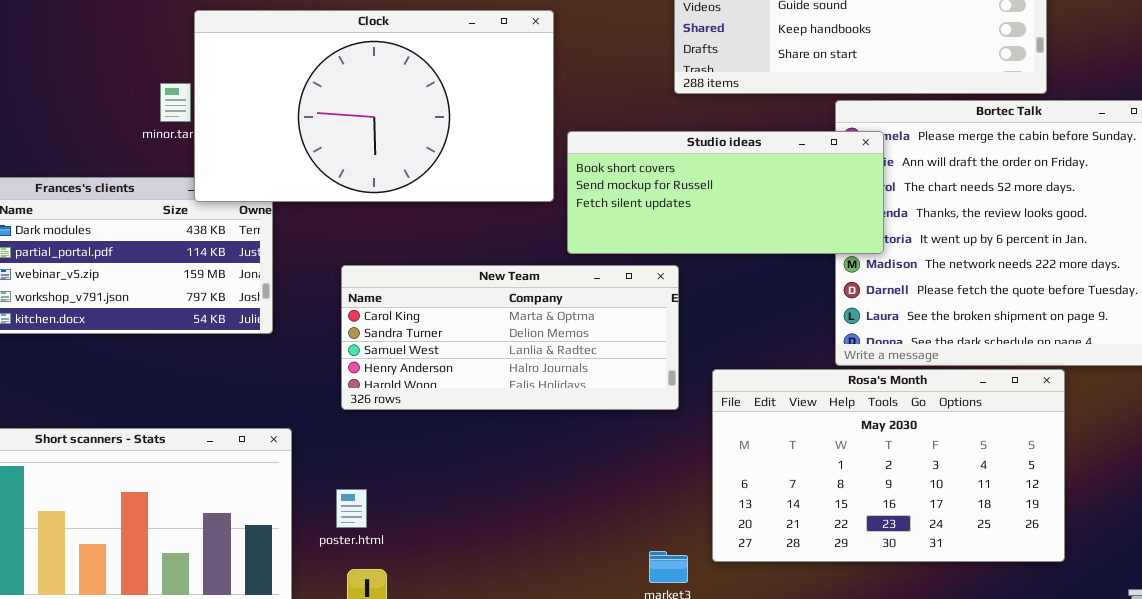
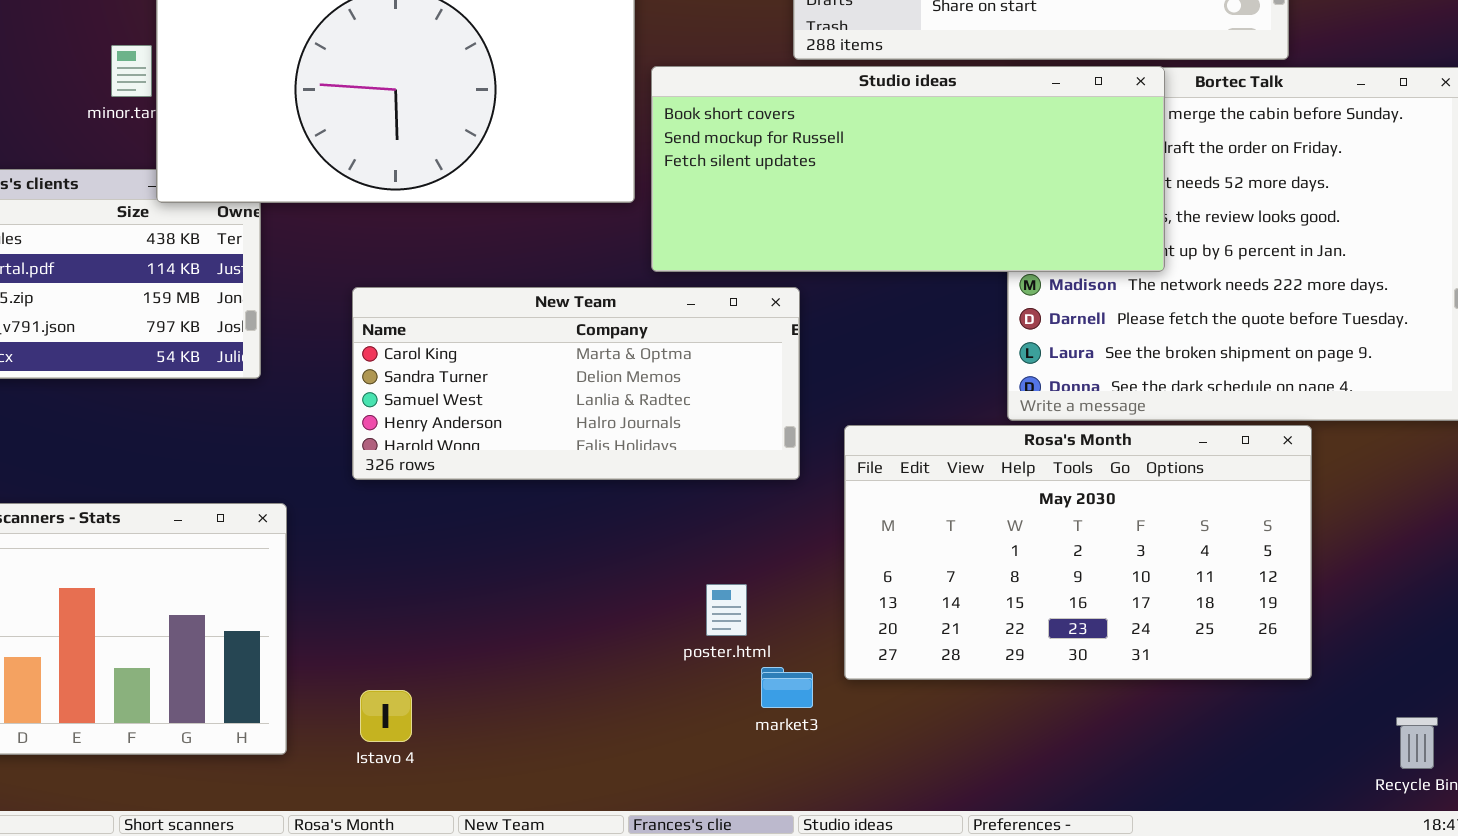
Studio ideas: [567,131,884,254] -> [651,66,1165,272], resized
poster.html: [336,489,367,528] -> [706,584,747,636], moved

